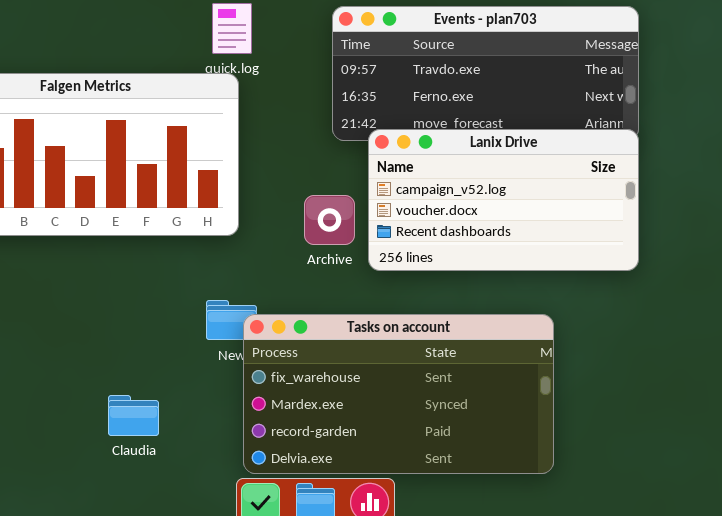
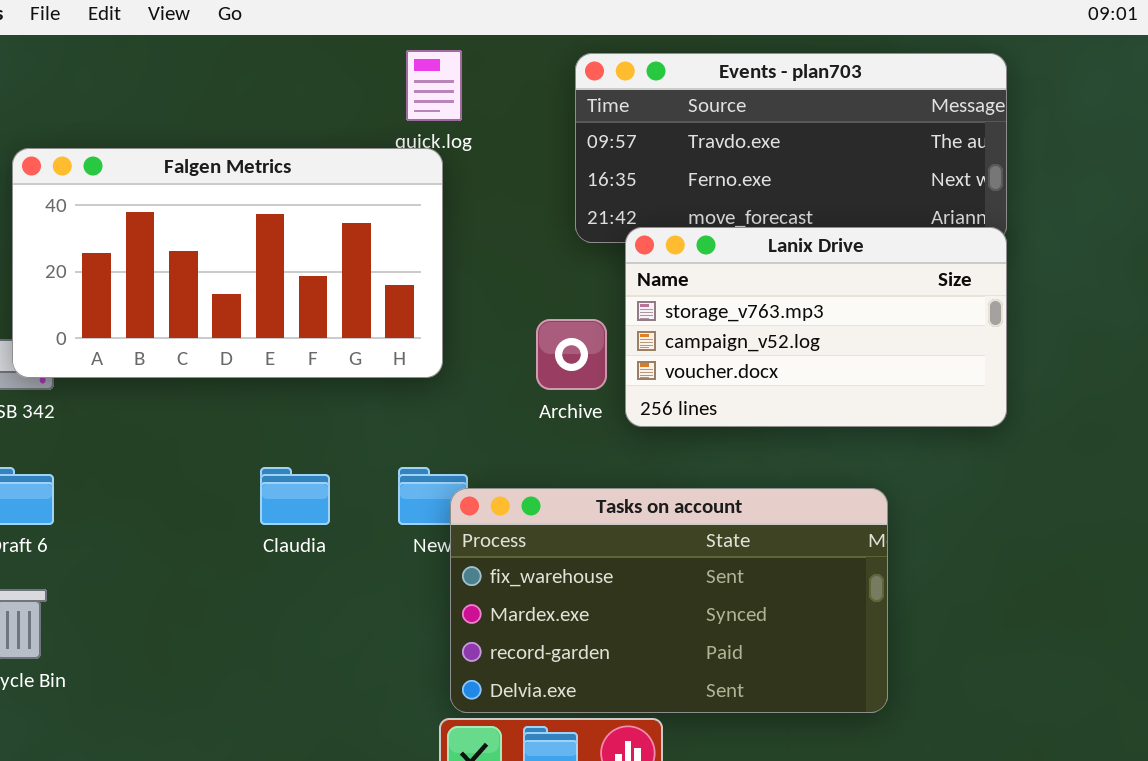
Lanix Drive: [368,129,639,271] -> [625,227,1007,427], scrolled up 1 row
Claudia: [108,395,159,436] -> [260,467,330,525], moved

